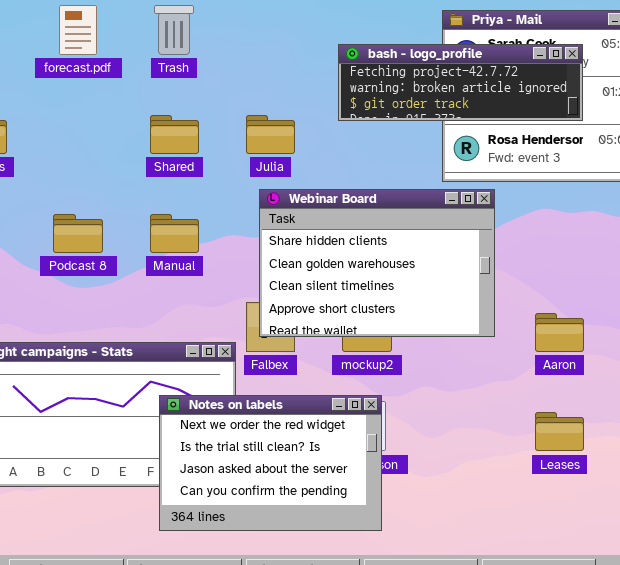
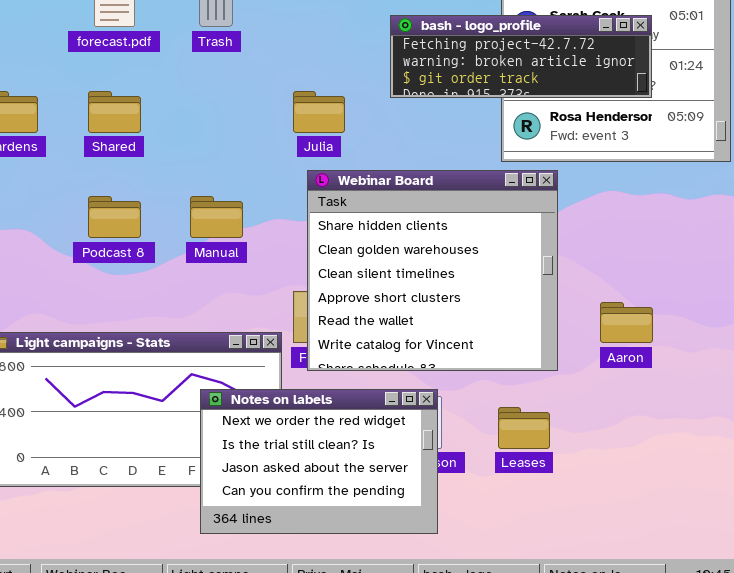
Shared: [150,115,199,154] -> [88,91,141,133], moved
Webinar Board: [259,189,495,337] -> [307,170,558,371], resized
Leases: [535,412,584,451] -> [498,407,550,449], moved

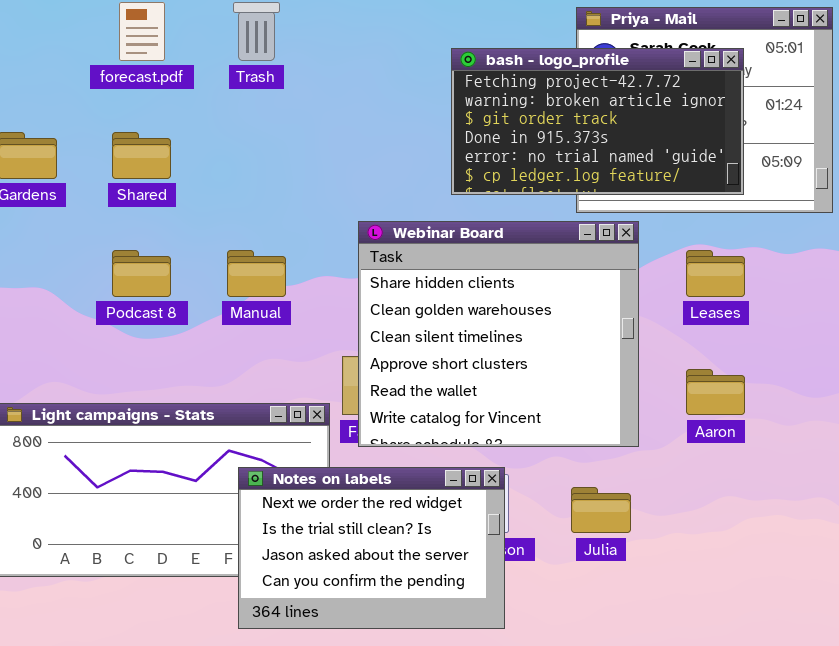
bash - logo_profile: [390,15,652,98] -> [451,48,744,195], resized
Julia: [293,91,345,133] -> [571,487,631,533], moved
Leases: [498,407,550,449] -> [686,250,745,297], moved

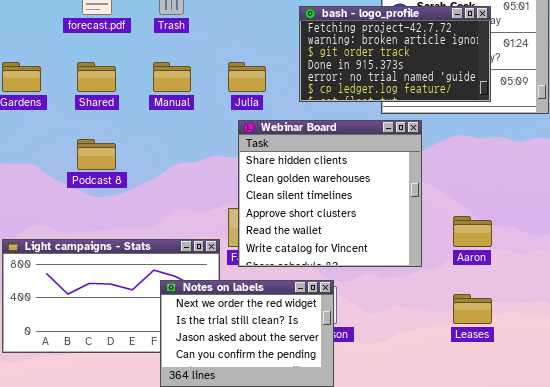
Manual: [227,250,286,297] -> [153,62,191,92], moved
Leases: [686,250,745,297] -> [453,294,492,324], moved
Julia: [571,487,631,533] -> [228,62,266,92], moved

